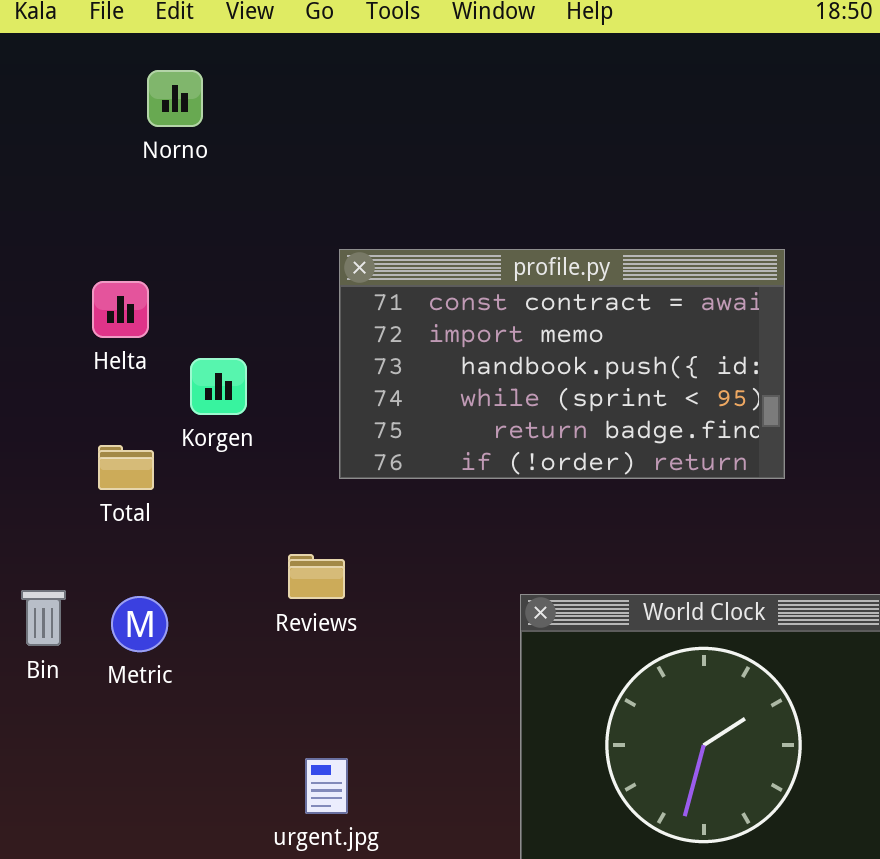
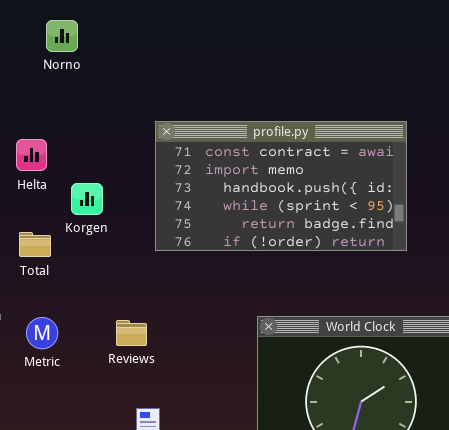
Reviews: [288,554,345,599] -> [116,320,147,346], moved

